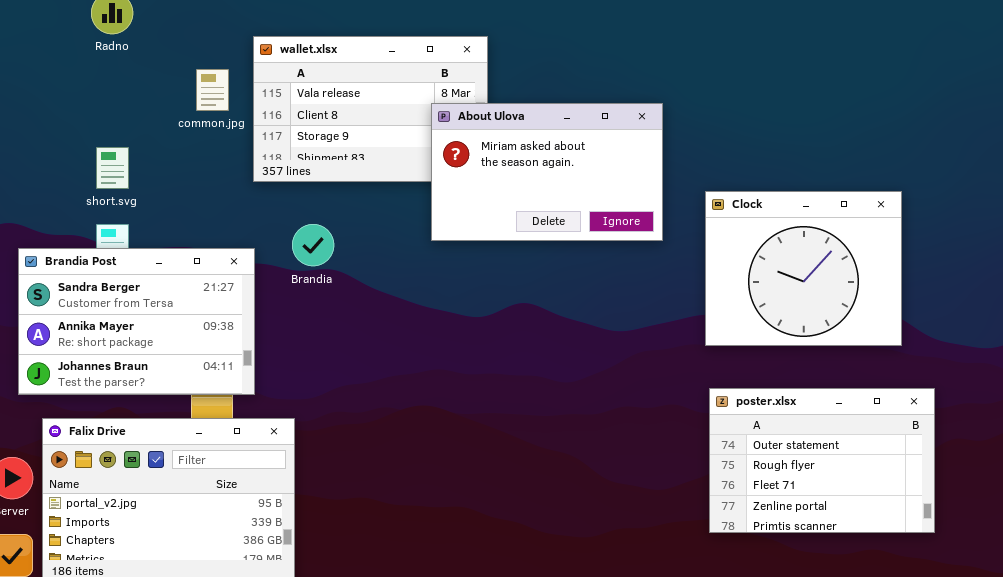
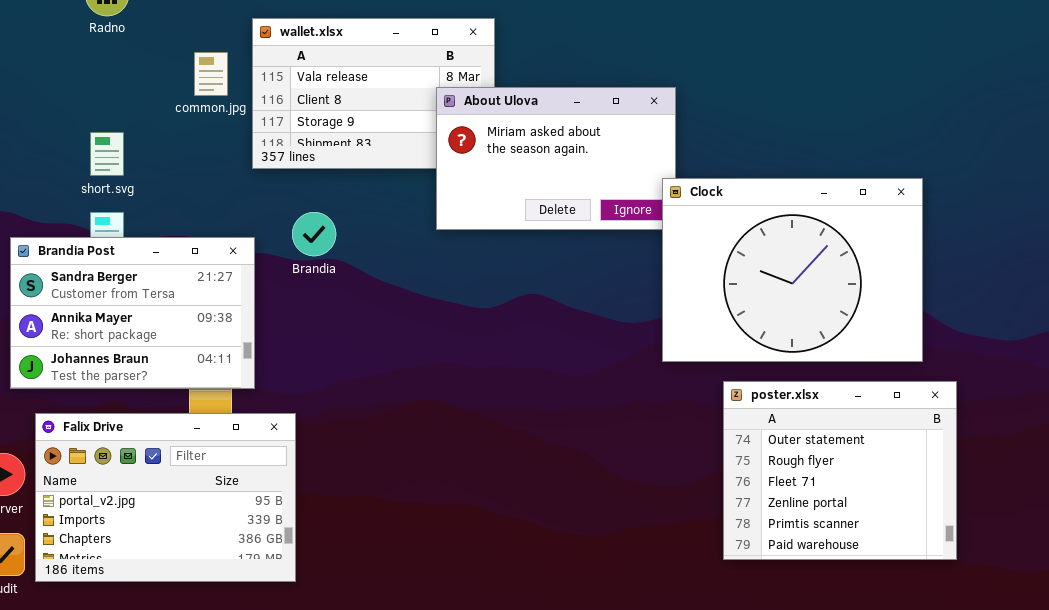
Clock: [705,191,902,346] -> [662,178,923,362], resized
poster.xlsx: [709,388,935,533] -> [723,381,957,560], resized

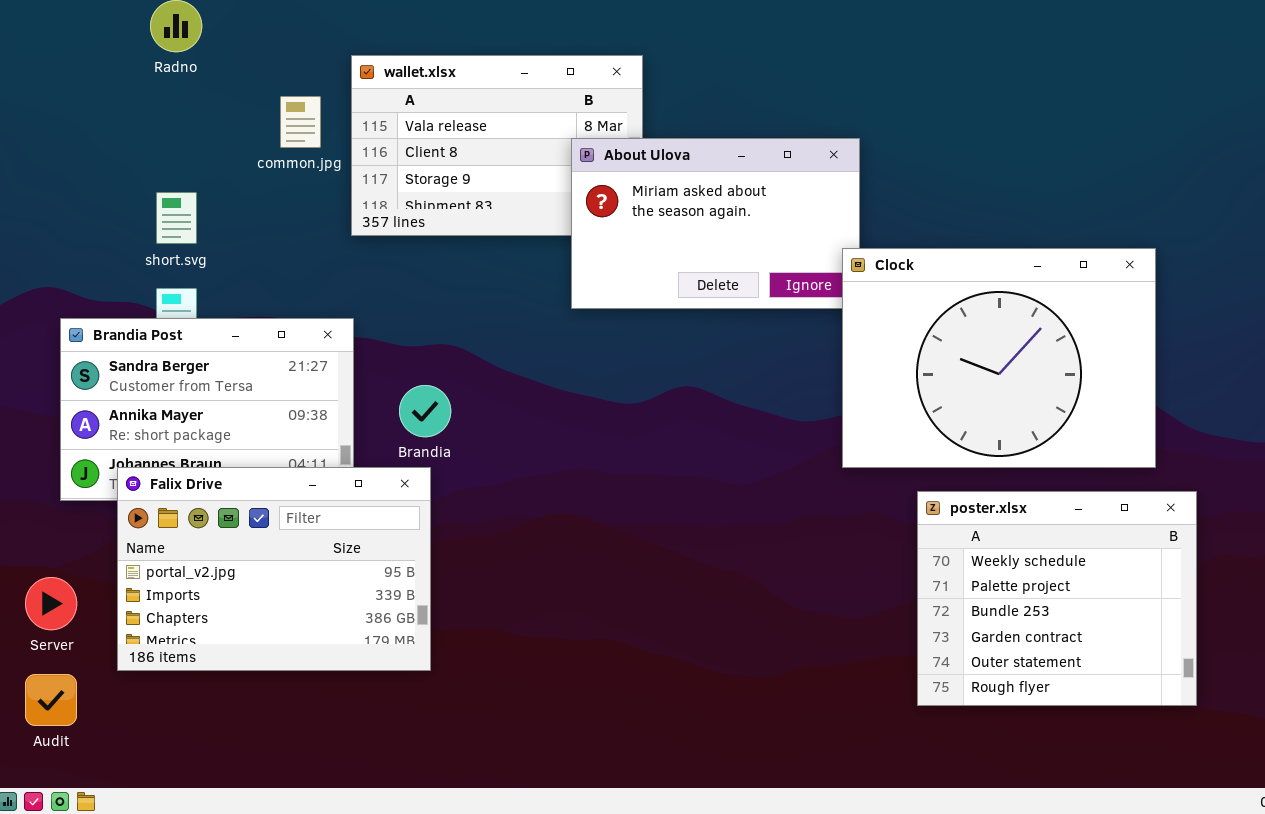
Brandia: [292,212,336,256] -> [399,385,451,437], moved
poster.xlsx: [723,381,957,560] -> [917,491,1197,706], scrolled up 4 rows
Falix Drive: [35,413,296,582] -> [117,467,431,671], moved

